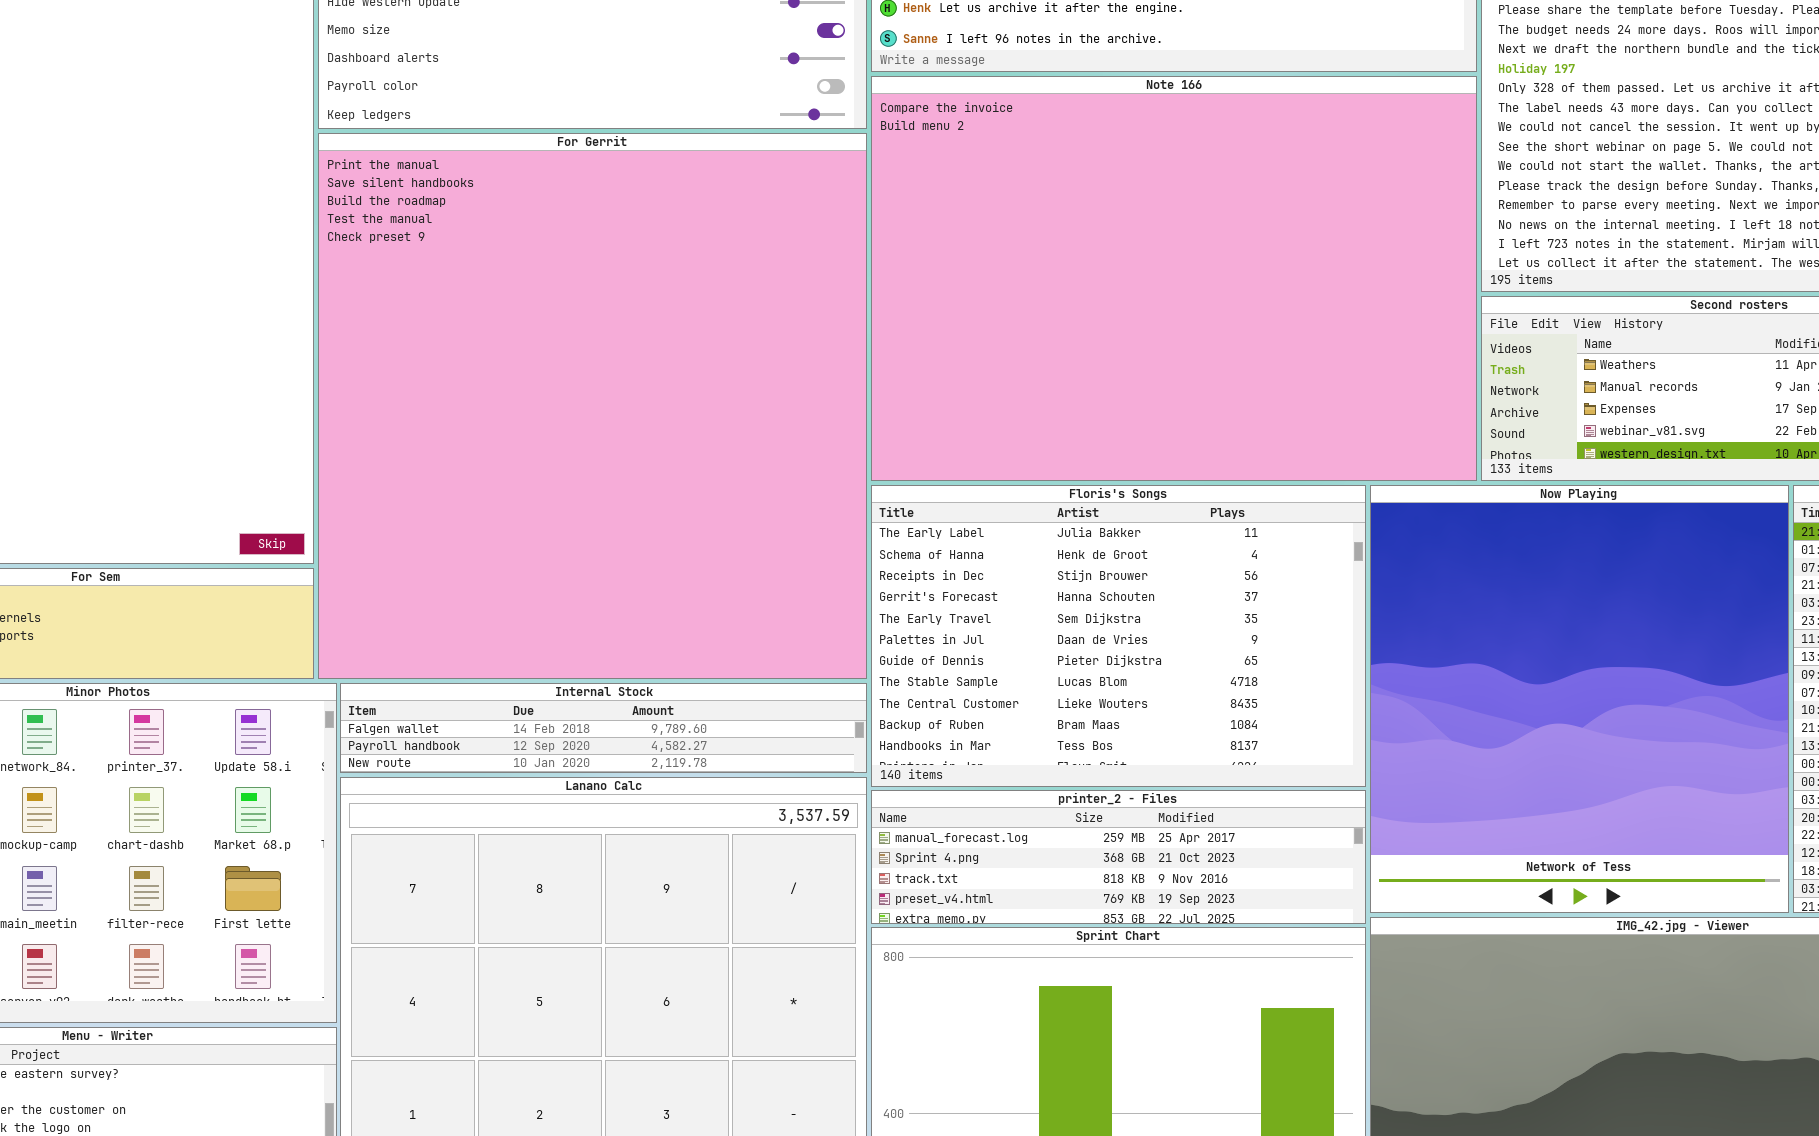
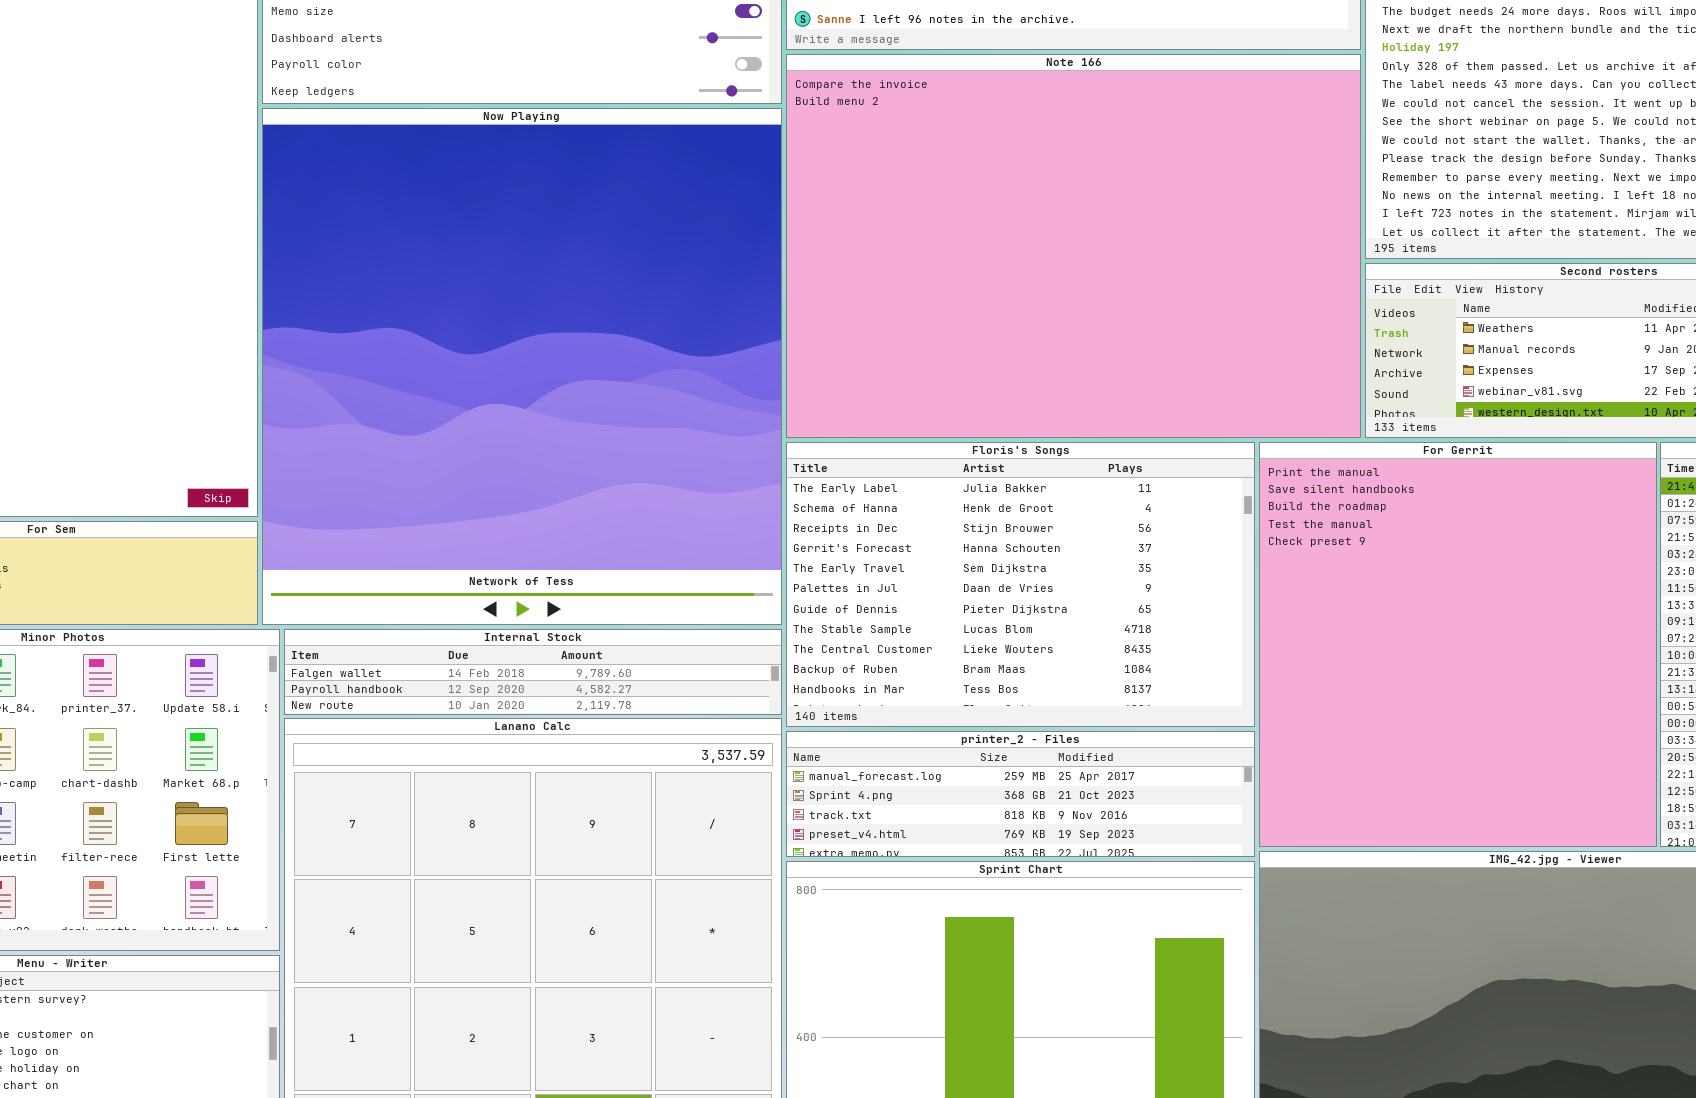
For Gerrit: [318,133,867,679] -> [1259,442,1657,847], moved, resized
Now Playing: [1370,485,1789,913] -> [262,108,782,625], moved, resized

